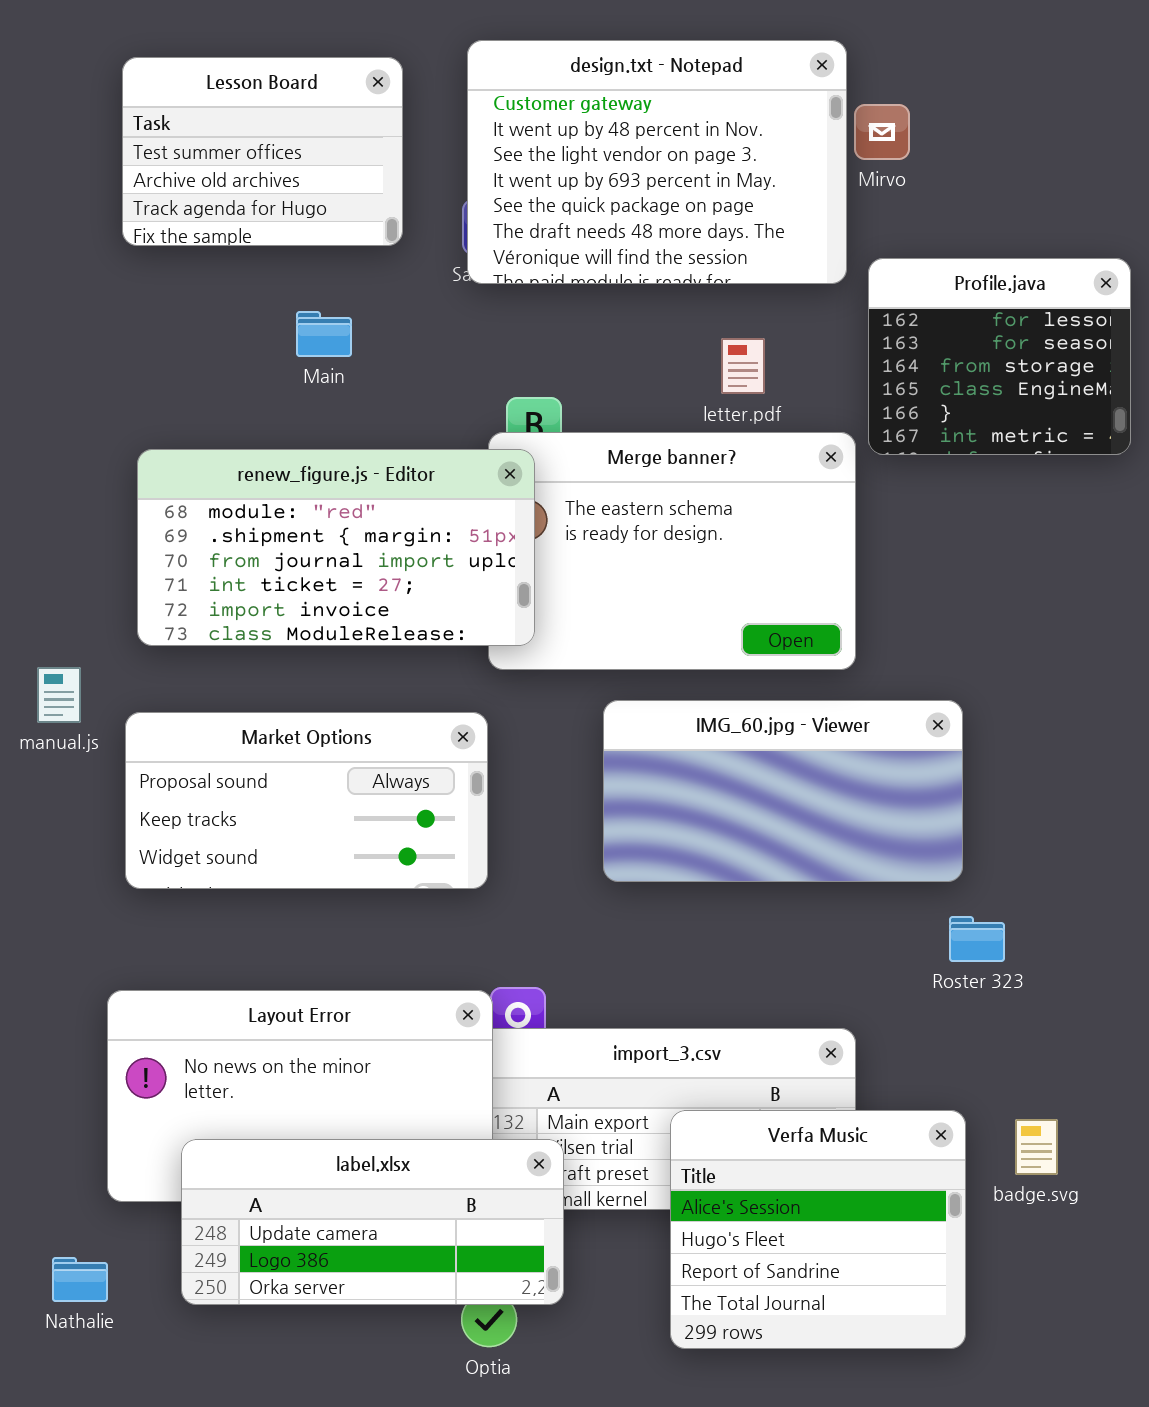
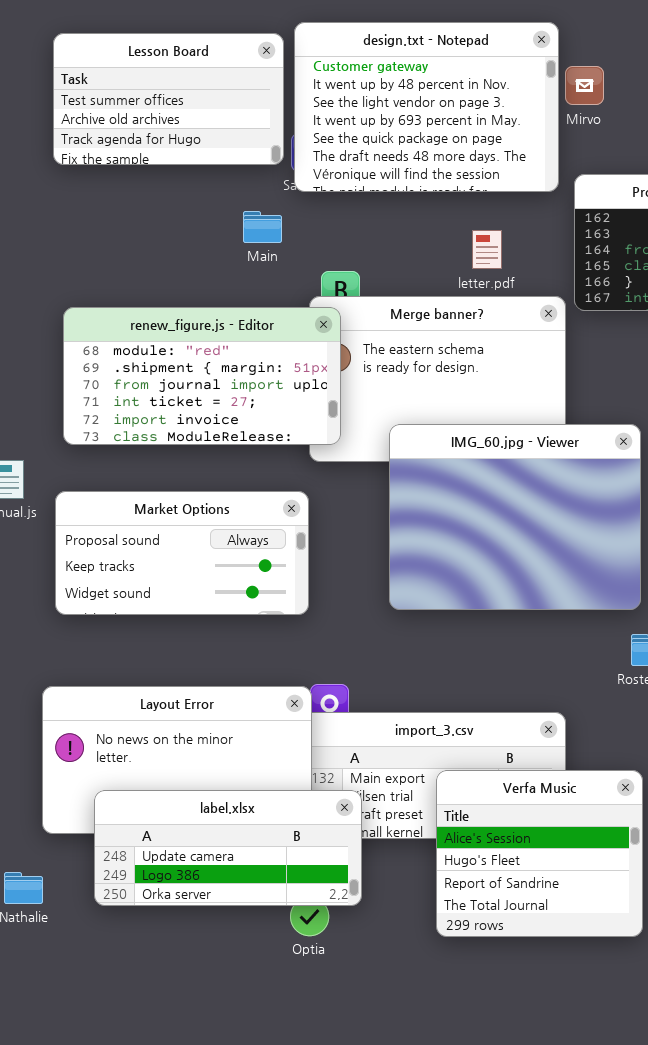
Lesson Board: [122,57,403,246] -> [53,33,284,165], resized
Main: [296,311,352,357] -> [243,211,282,243], moved
IMG_60.jpg - Viewer: [603,700,963,882] -> [389,424,641,610], resized

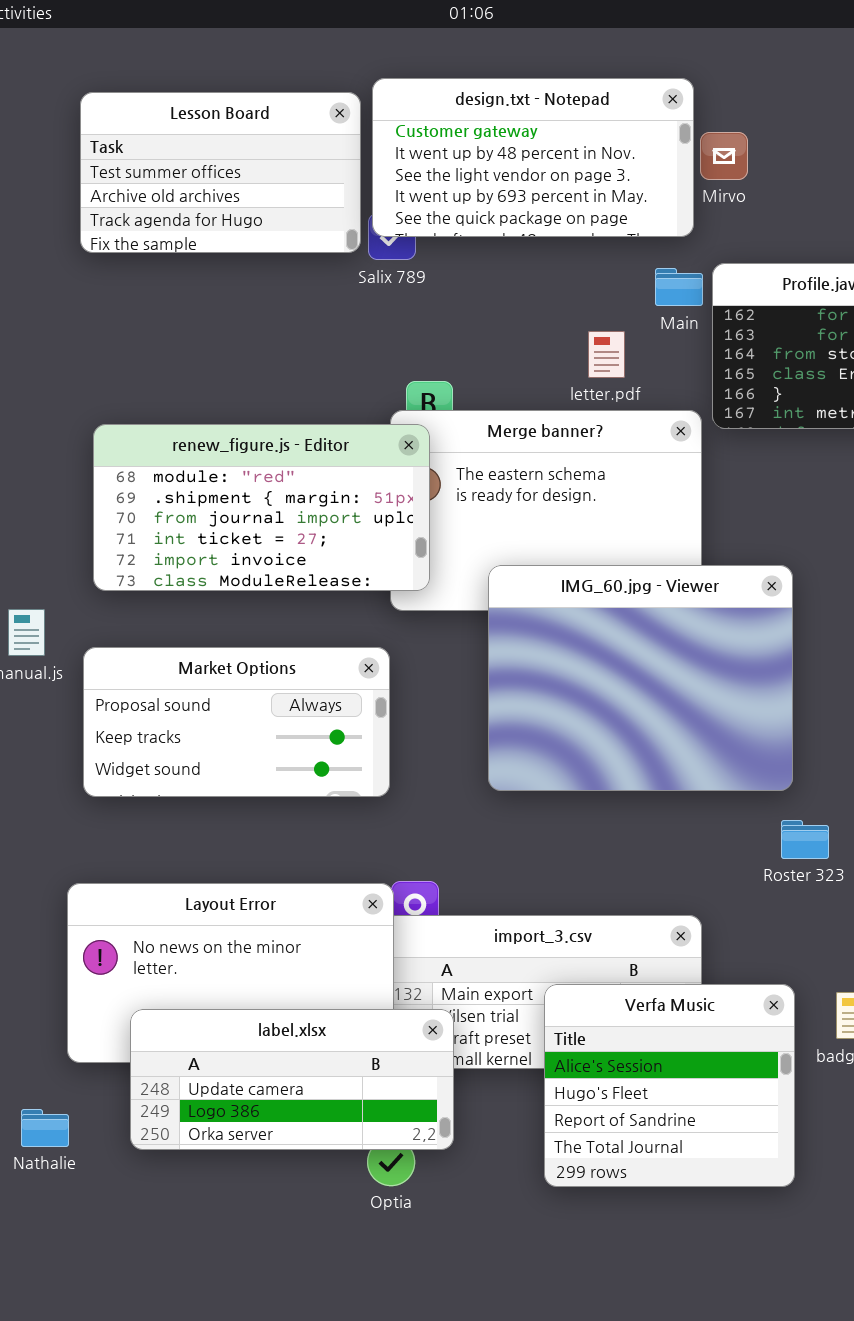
design.txt - Notepad: [294,22,559,192] -> [372,78,694,237], resized
Main: [243,211,282,243] -> [655,268,703,306], moved

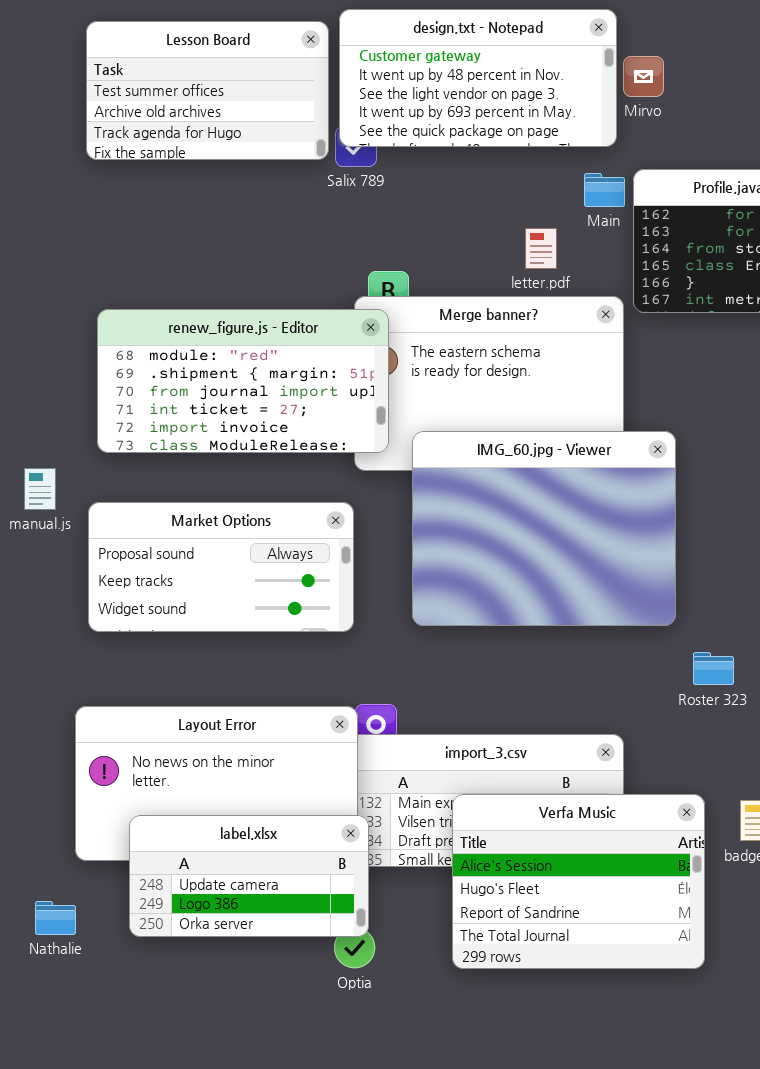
IMG_60.jpg - Viewer: [488,565,793,791] -> [412,431,676,626], moved
Verfa Music: [544,984,795,1187] -> [452,794,705,969], resized
label.xlsx: [130,1009,454,1150] -> [129,815,369,937], resized

